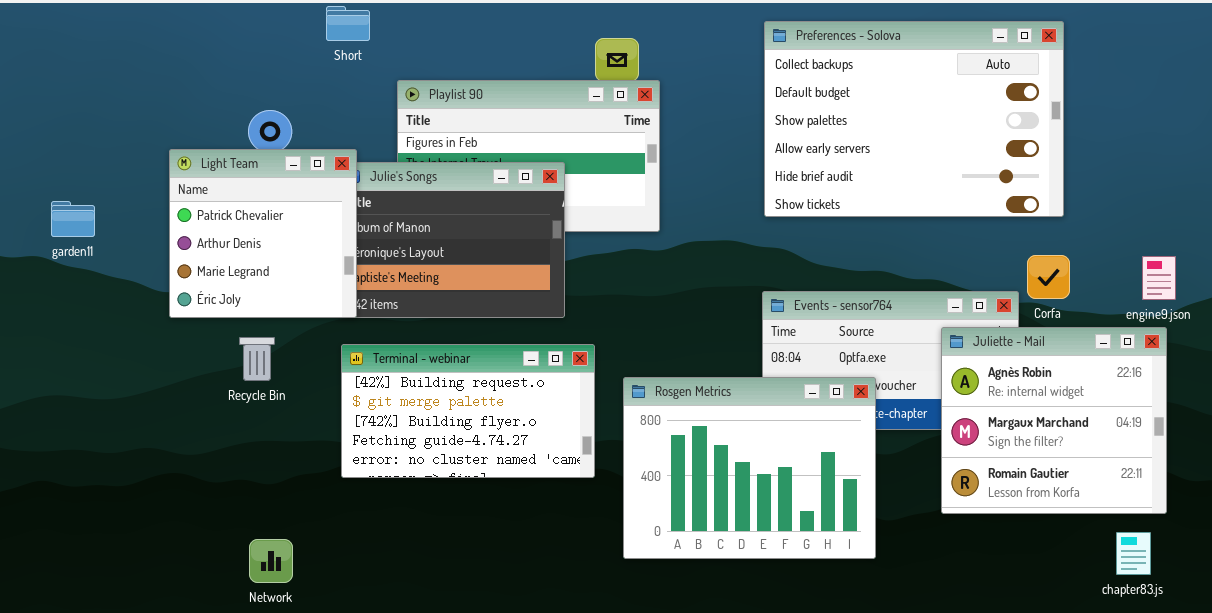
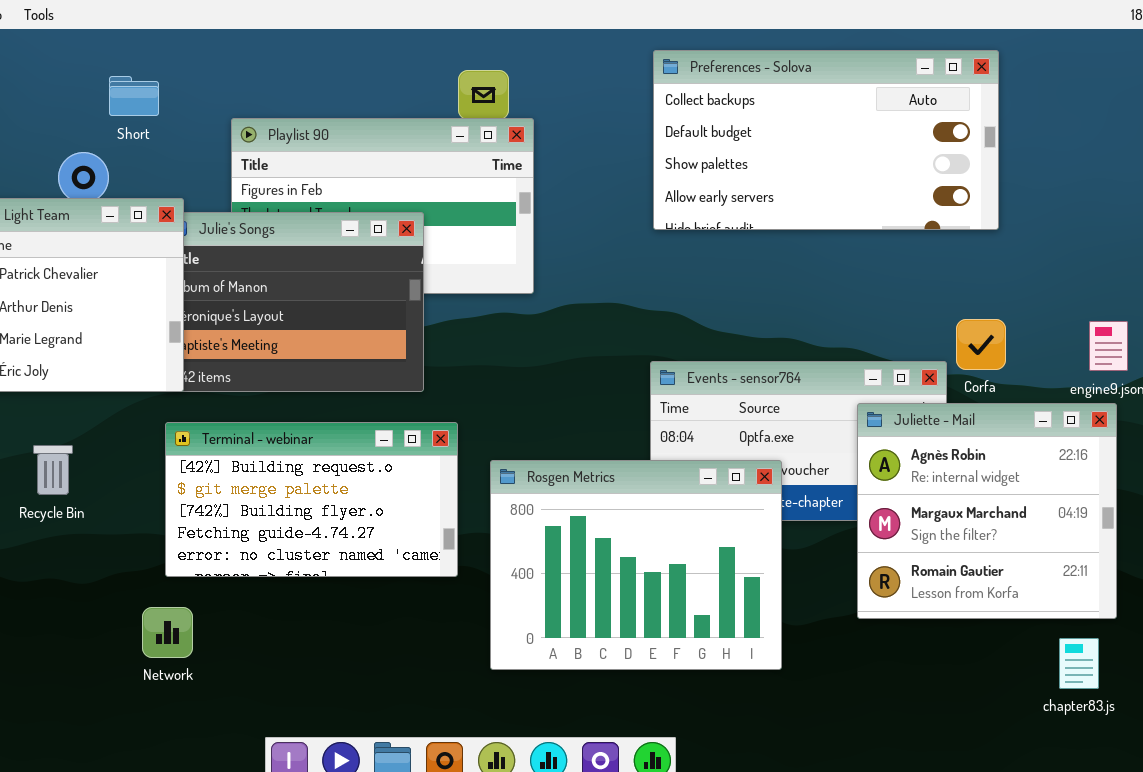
Short: [326,6,370,41] -> [109,76,159,116], moved
Preferences - Solova: [764,21,1064,217] -> [653,50,999,230], resized
Recycle Bin: [239,337,275,381] -> [33,445,73,495], moved
Network: [249,539,293,583] -> [142,607,193,658], moved

